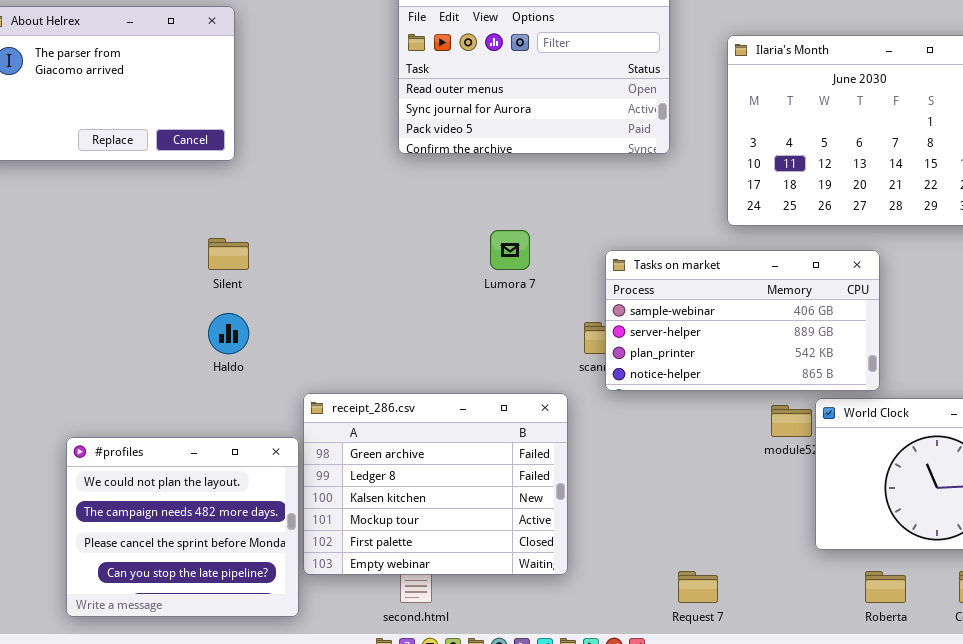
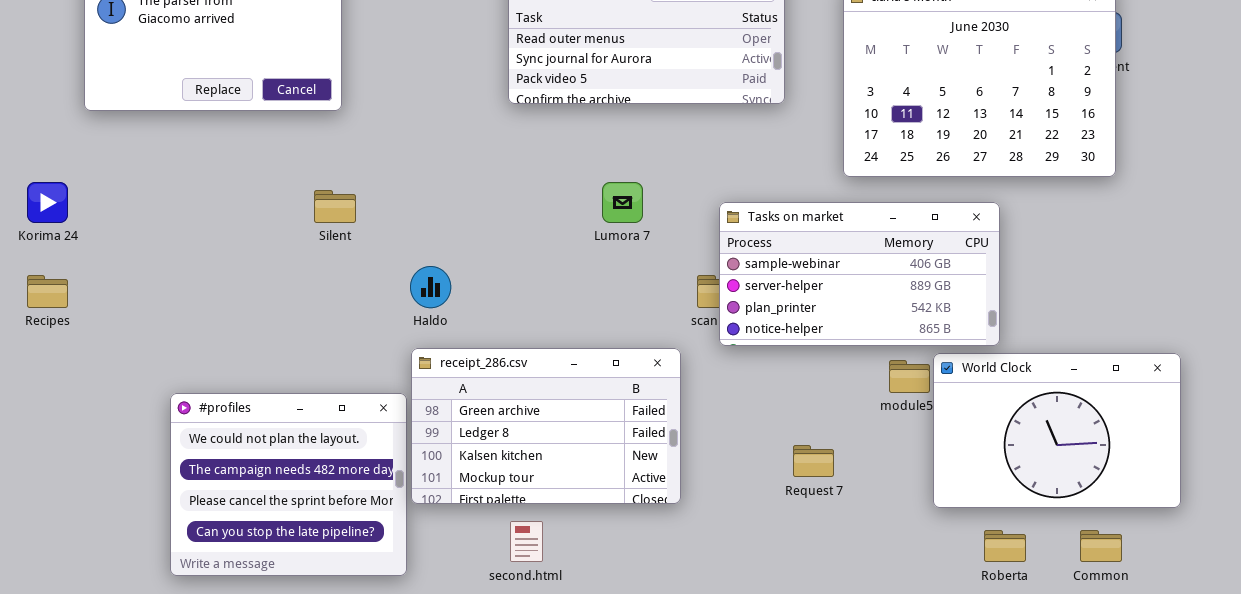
Haldo: [208,313,249,354] -> [410,266,451,308], moved
receipt_286.csv: [303,393,568,575] -> [411,348,681,504], resized
Request 7: [678,571,718,603] -> [793,445,834,477], moved

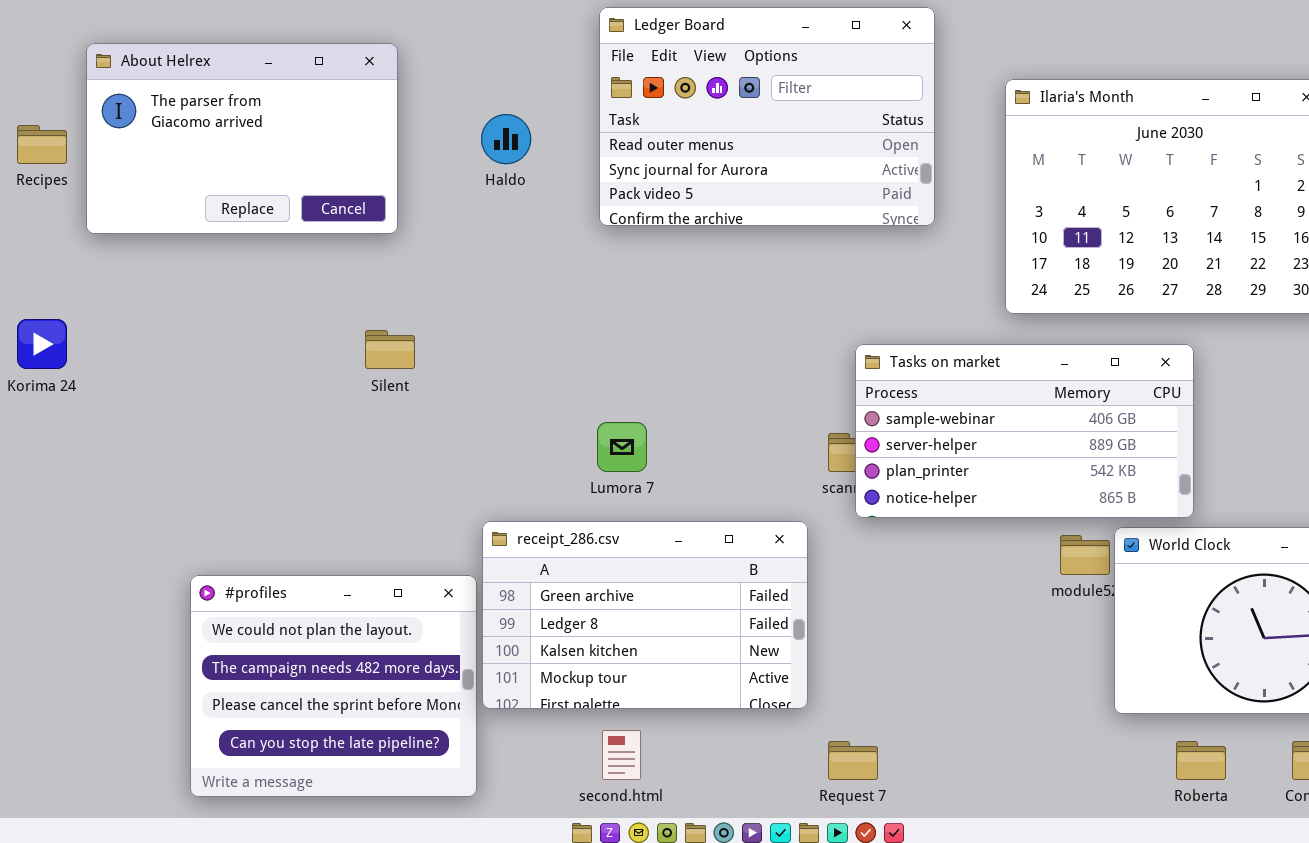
Lumora 7: [602,182,643,223] -> [597,422,647,472], moved
Haldo: [410,266,451,308] -> [481,114,531,164], moved
Recipes: [27,275,68,308] -> [17,125,67,164], moved
Request 7: [793,445,834,477] -> [828,741,878,780], moved

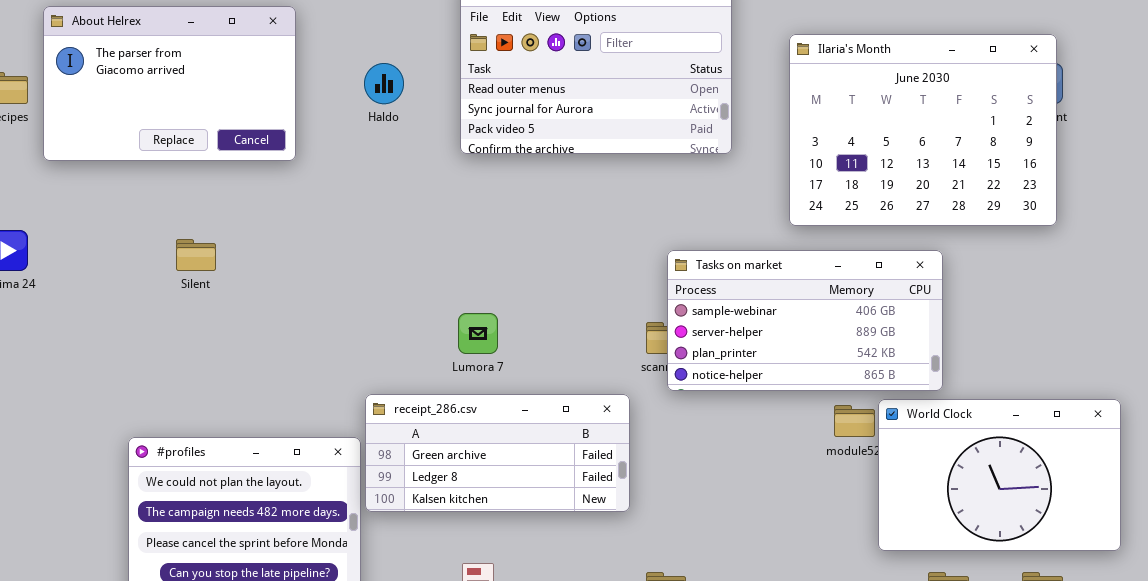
Silent: [365,330,415,369] -> [176,239,216,271], moved
receipt_286.csv: [482,521,808,709] -> [365,394,630,512], resized

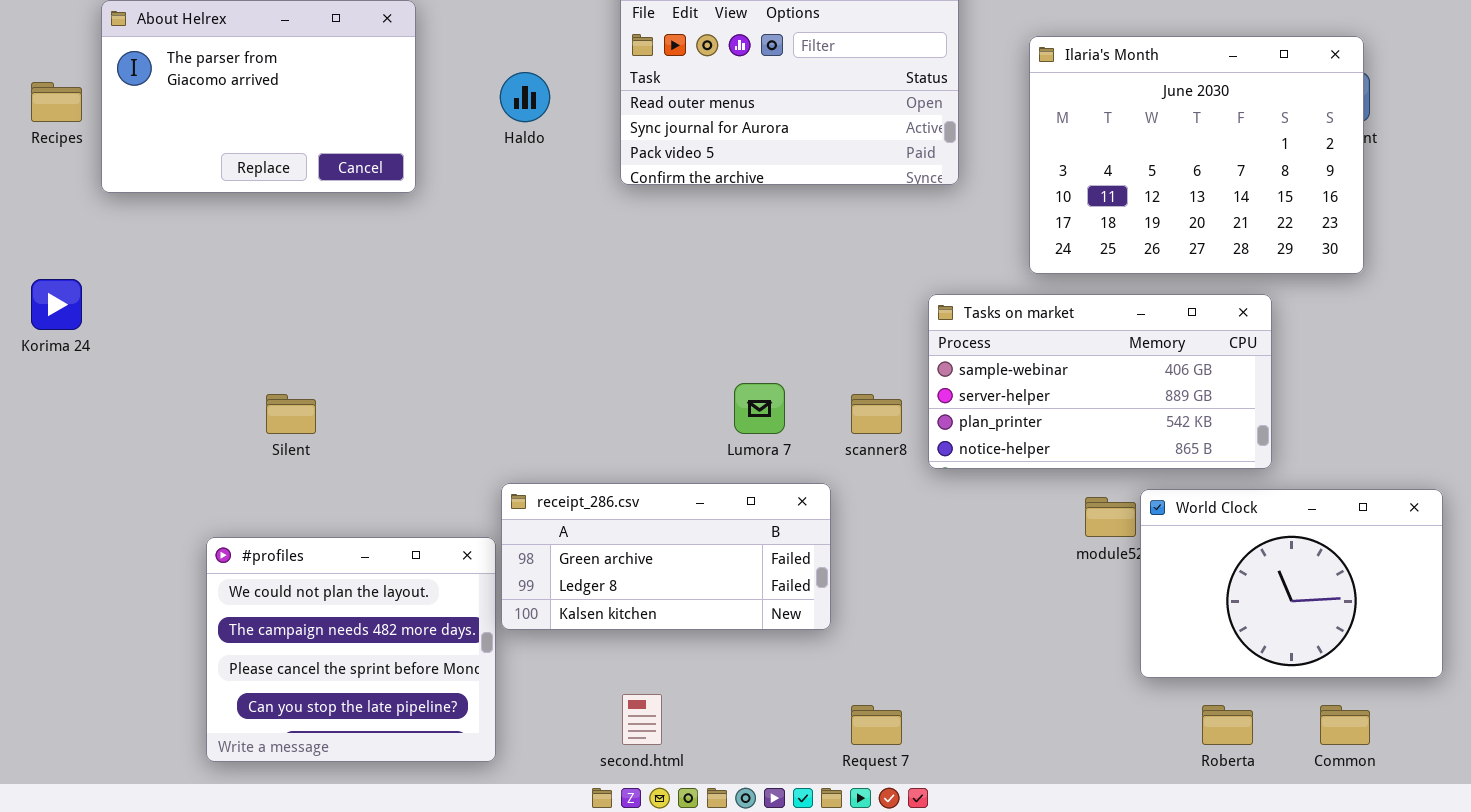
Silent: [176,239,216,271] -> [266,394,316,434], moved
Tasks on market: [667,250,943,391] -> [928,294,1272,469], moved
Lumora 7: [458,313,498,354] -> [734,383,785,434], moved

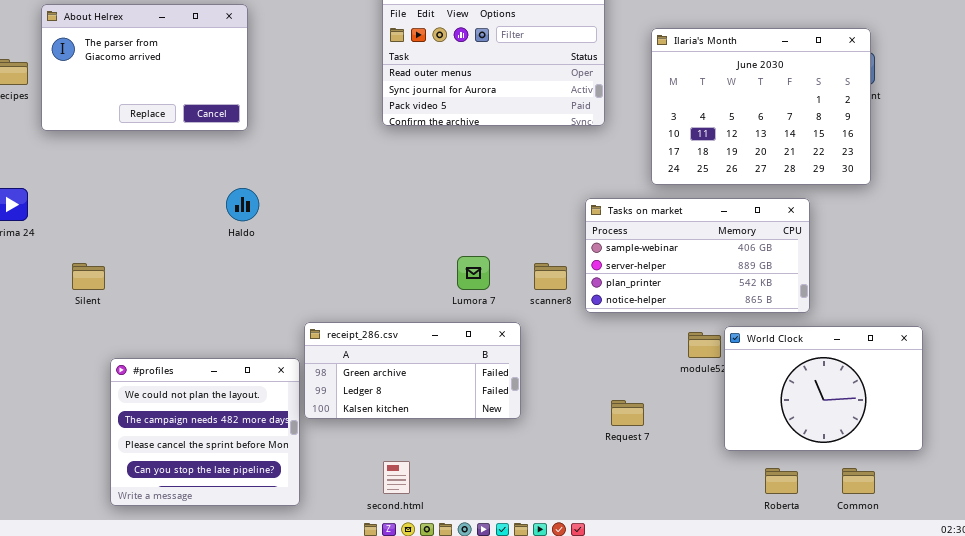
Haldo: [500,72,550,122] -> [226,188,259,221], moved
Silent: [266,394,316,434] -> [72,263,105,290], moved
Request 7: [851,705,902,745] -> [611,400,644,426], moved

